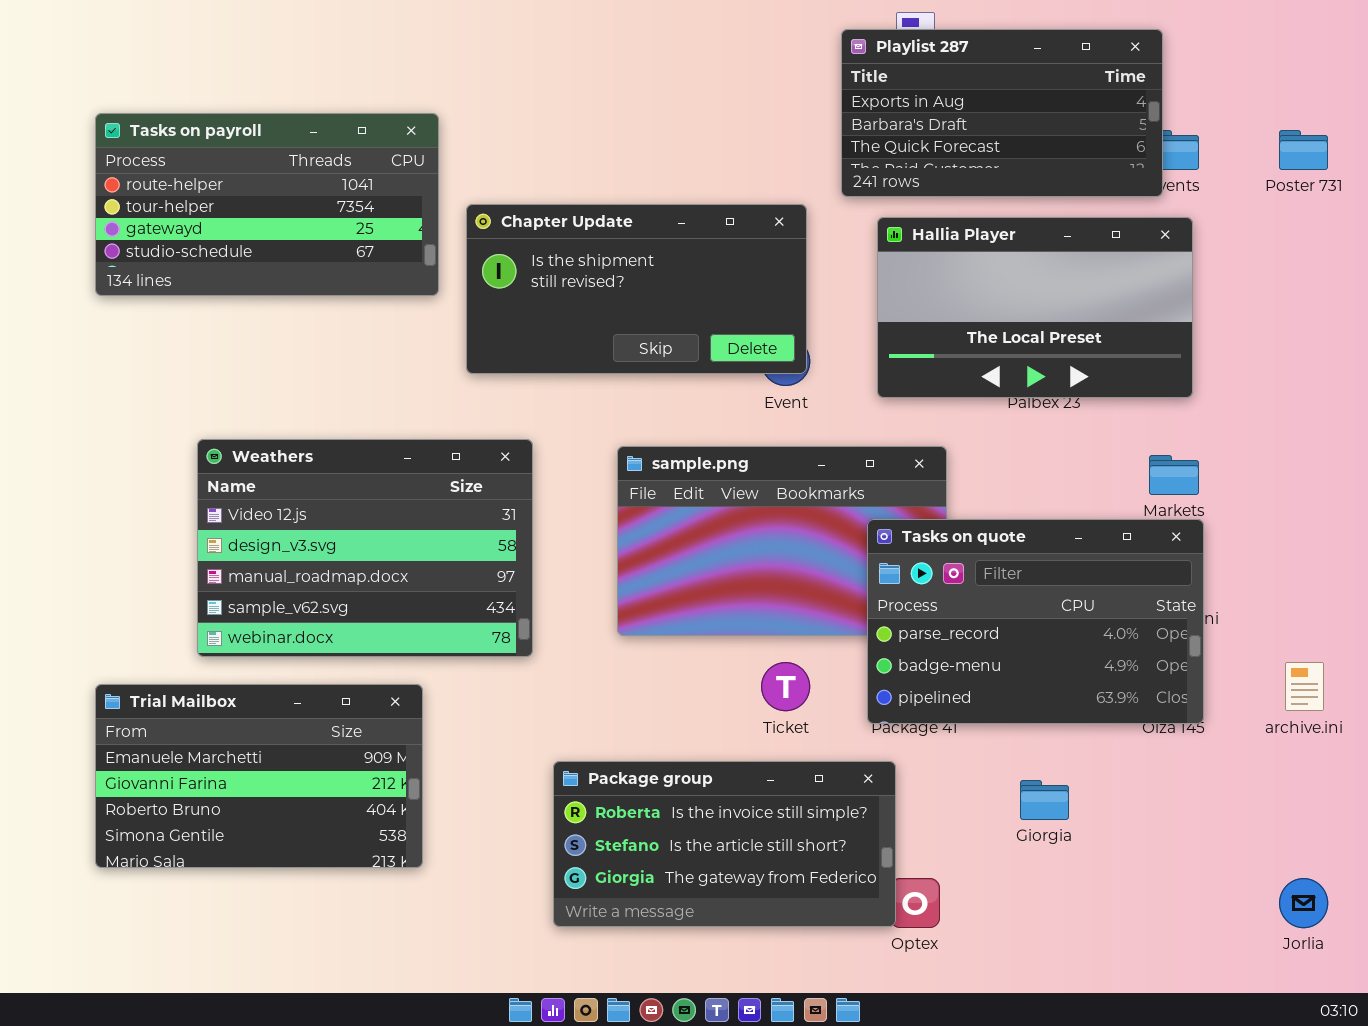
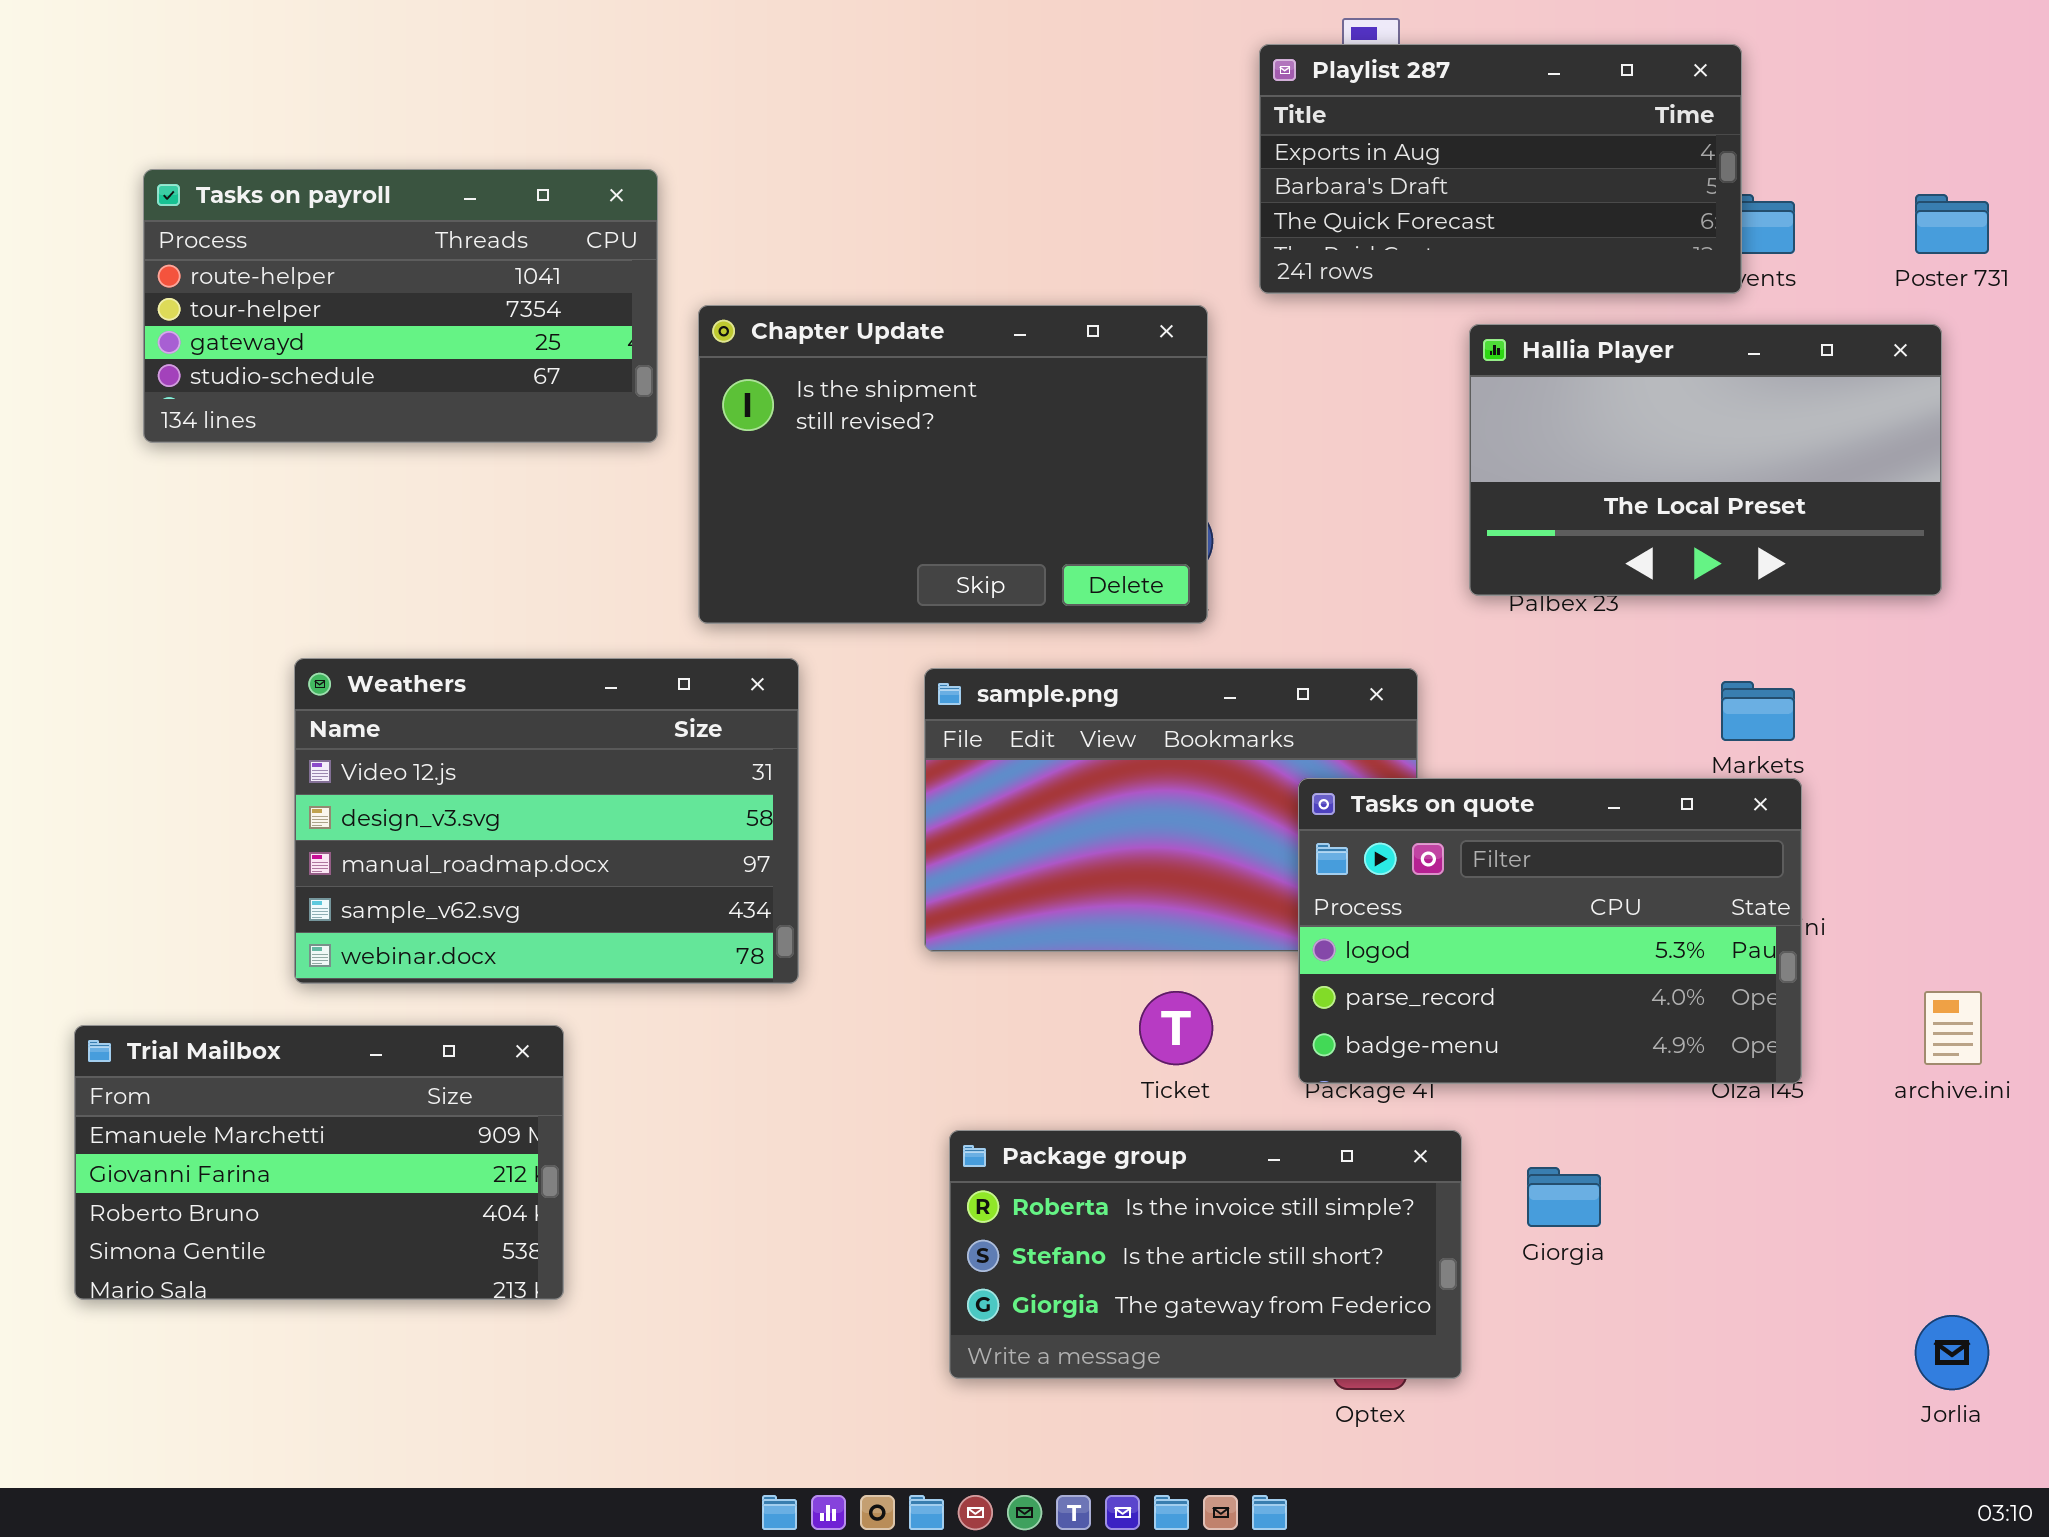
Chapter Update: [466,204,807,374] -> [698,305,1208,624], resized
Hallia Player: [877,217,1193,398] -> [1469,324,1942,596], moved
Tasks on quote: [867,519,1204,724] -> [1298,778,1802,1084], scrolled up 1 row
Trial Mailbox: [95,684,423,868] -> [74,1025,564,1300], moved
Package group: [553,761,896,927] -> [949,1130,1462,1379], moved

